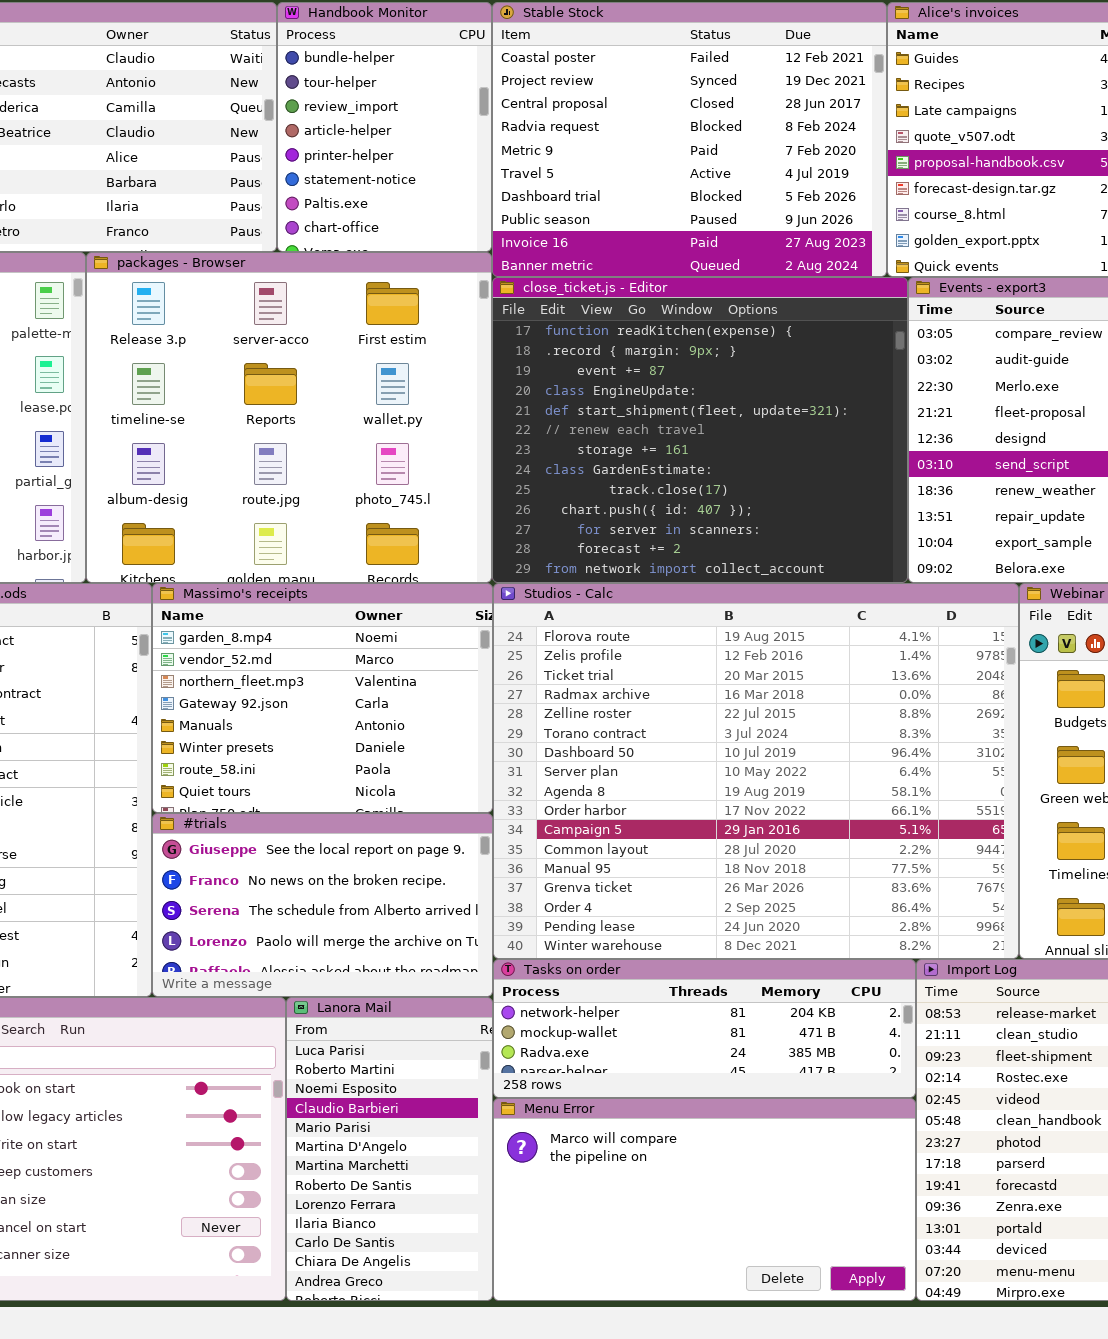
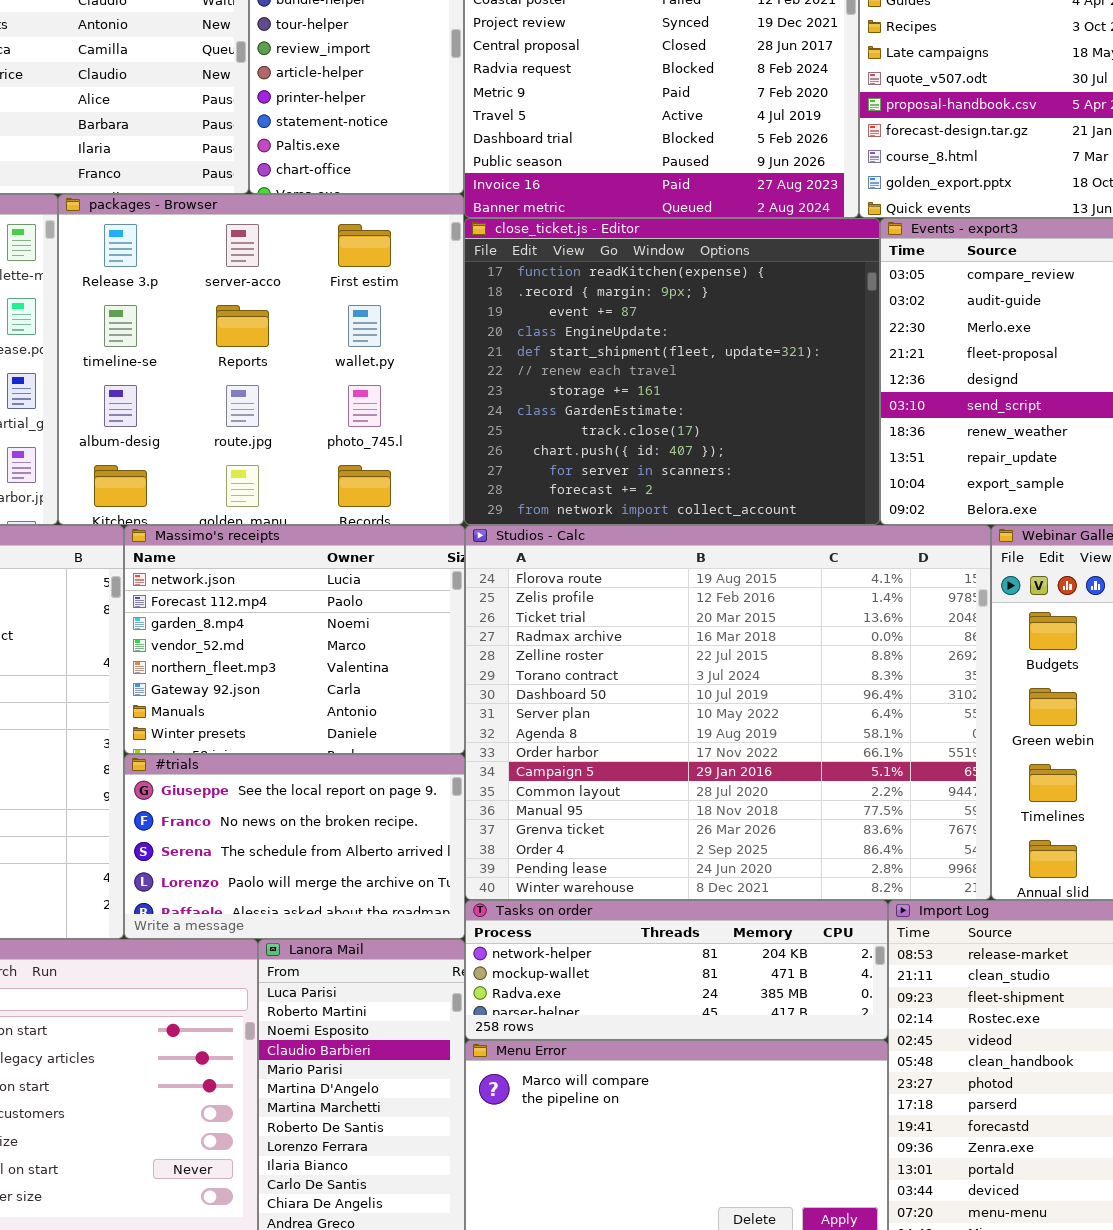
Massimo's receipts: [152,583,493,813] -> [124,525,465,754], scrolled up 2 rows

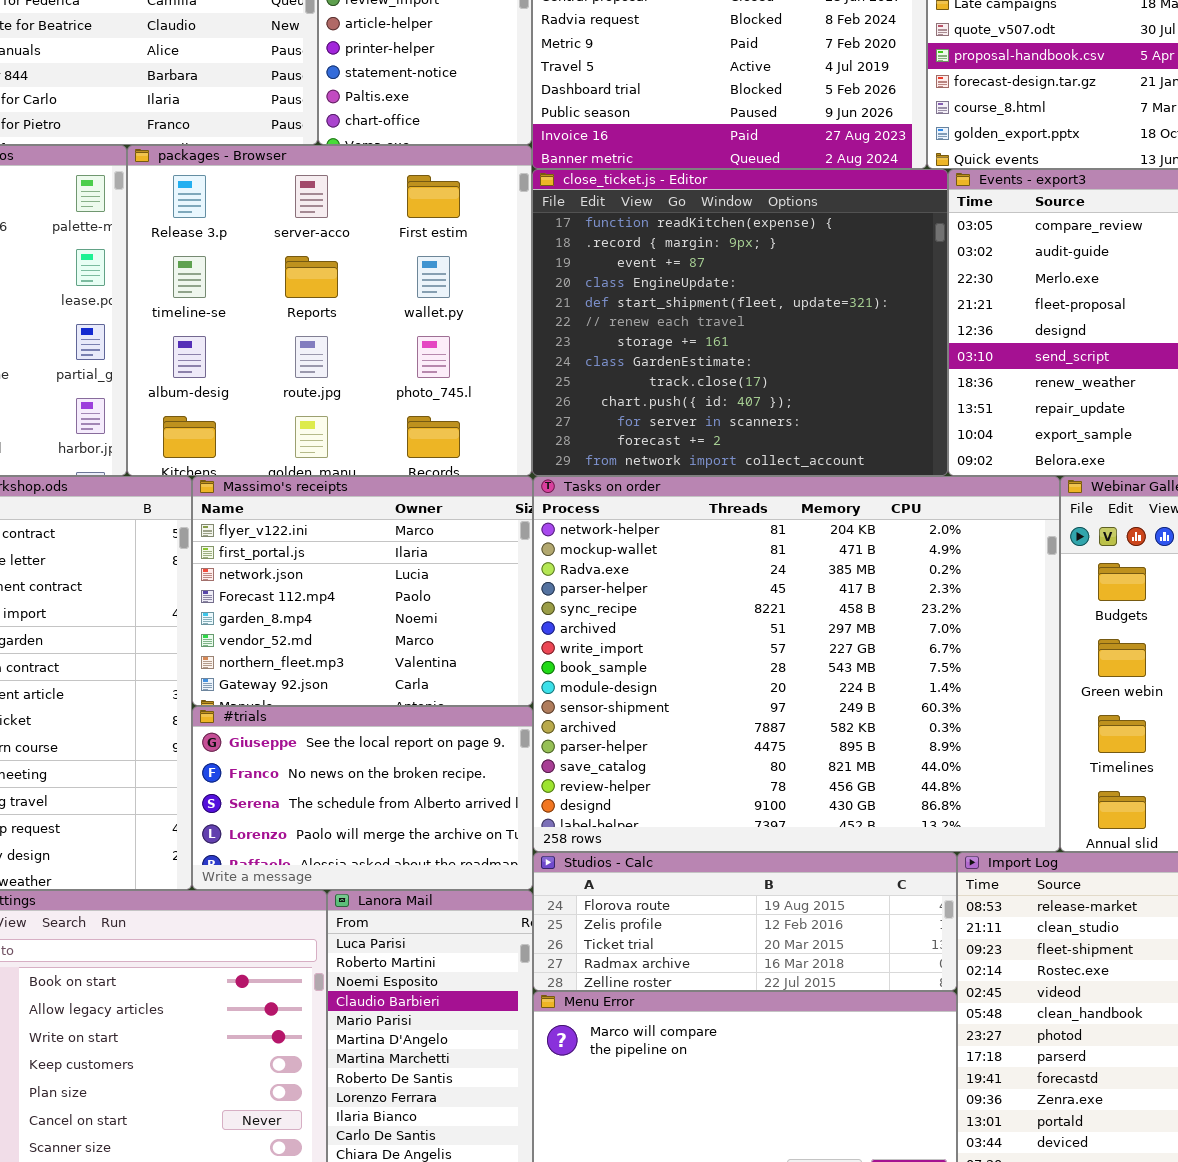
Massimo's receipts: [124,525,465,754] -> [192,476,533,706], scrolled up 2 rows
Studios - Calc: [465,525,991,900] -> [533,852,957,991], moved, resized
Tasks on order: [465,900,888,1040] -> [533,476,1060,852], moved, resized

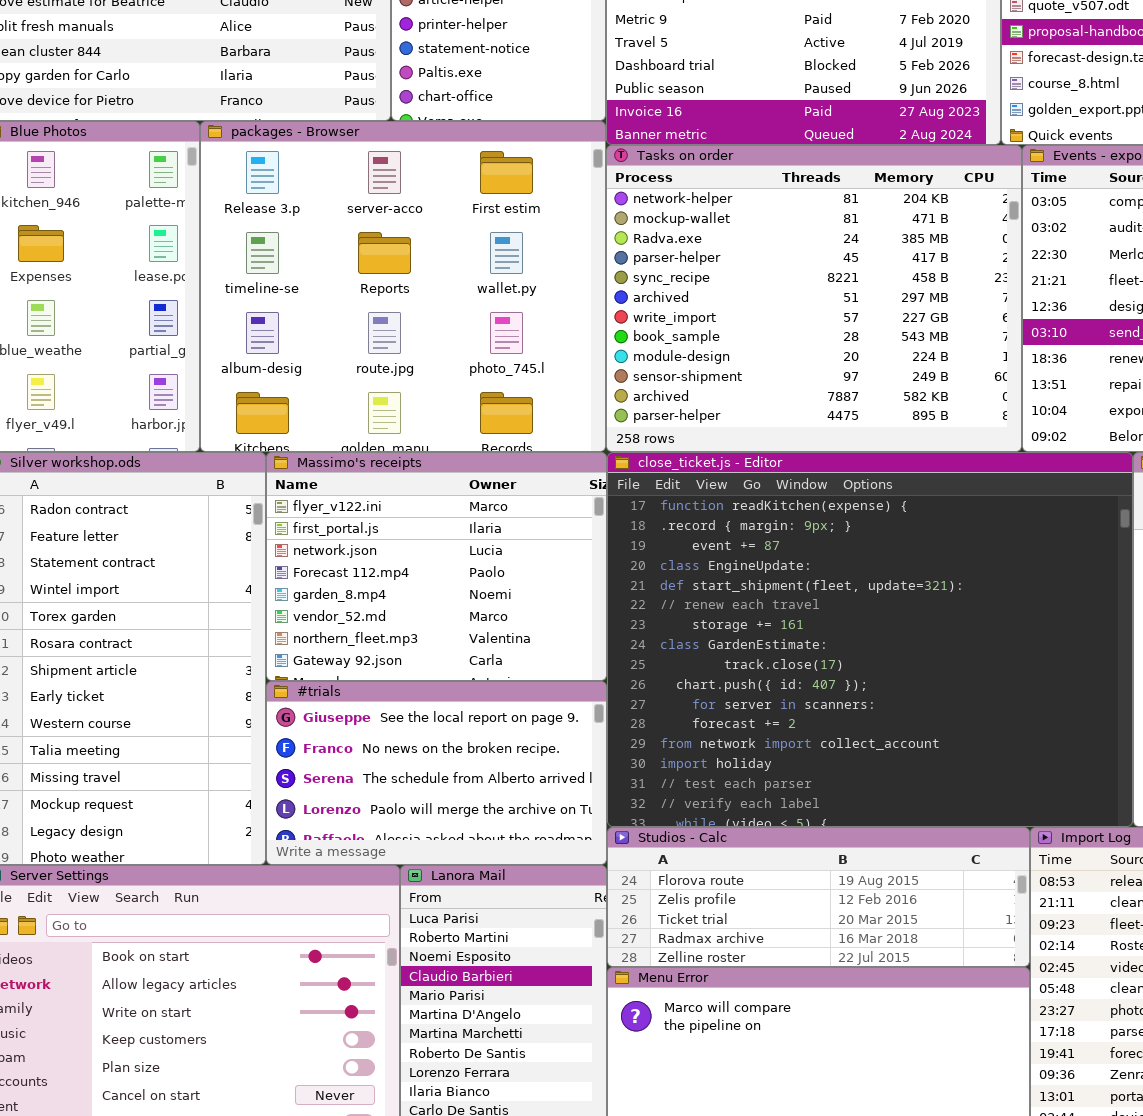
close_ticket.js - Editor: [532,169,948,476] -> [607,452,1133,827], moved, resized
Tasks on order: [533,476,1060,852] -> [606,145,1022,452], moved, resized

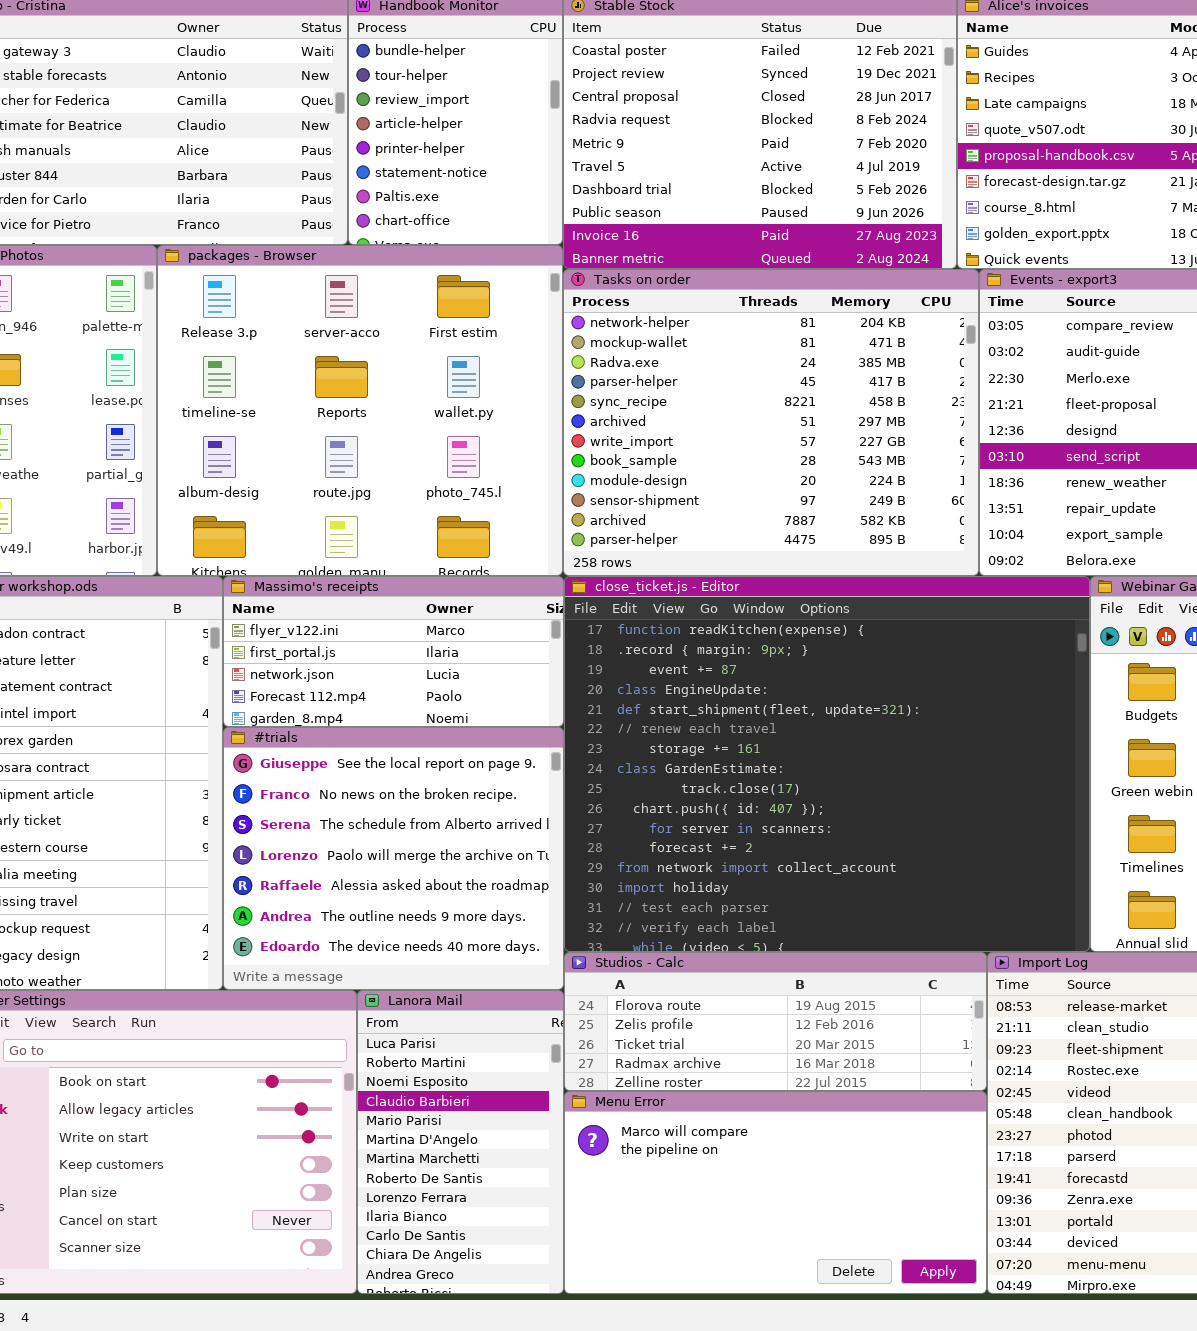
Massimo's receipts: [266,452,607,681] -> [223,576,564,727], resized
#trials: [266,681,607,865] -> [223,727,564,990], resized

